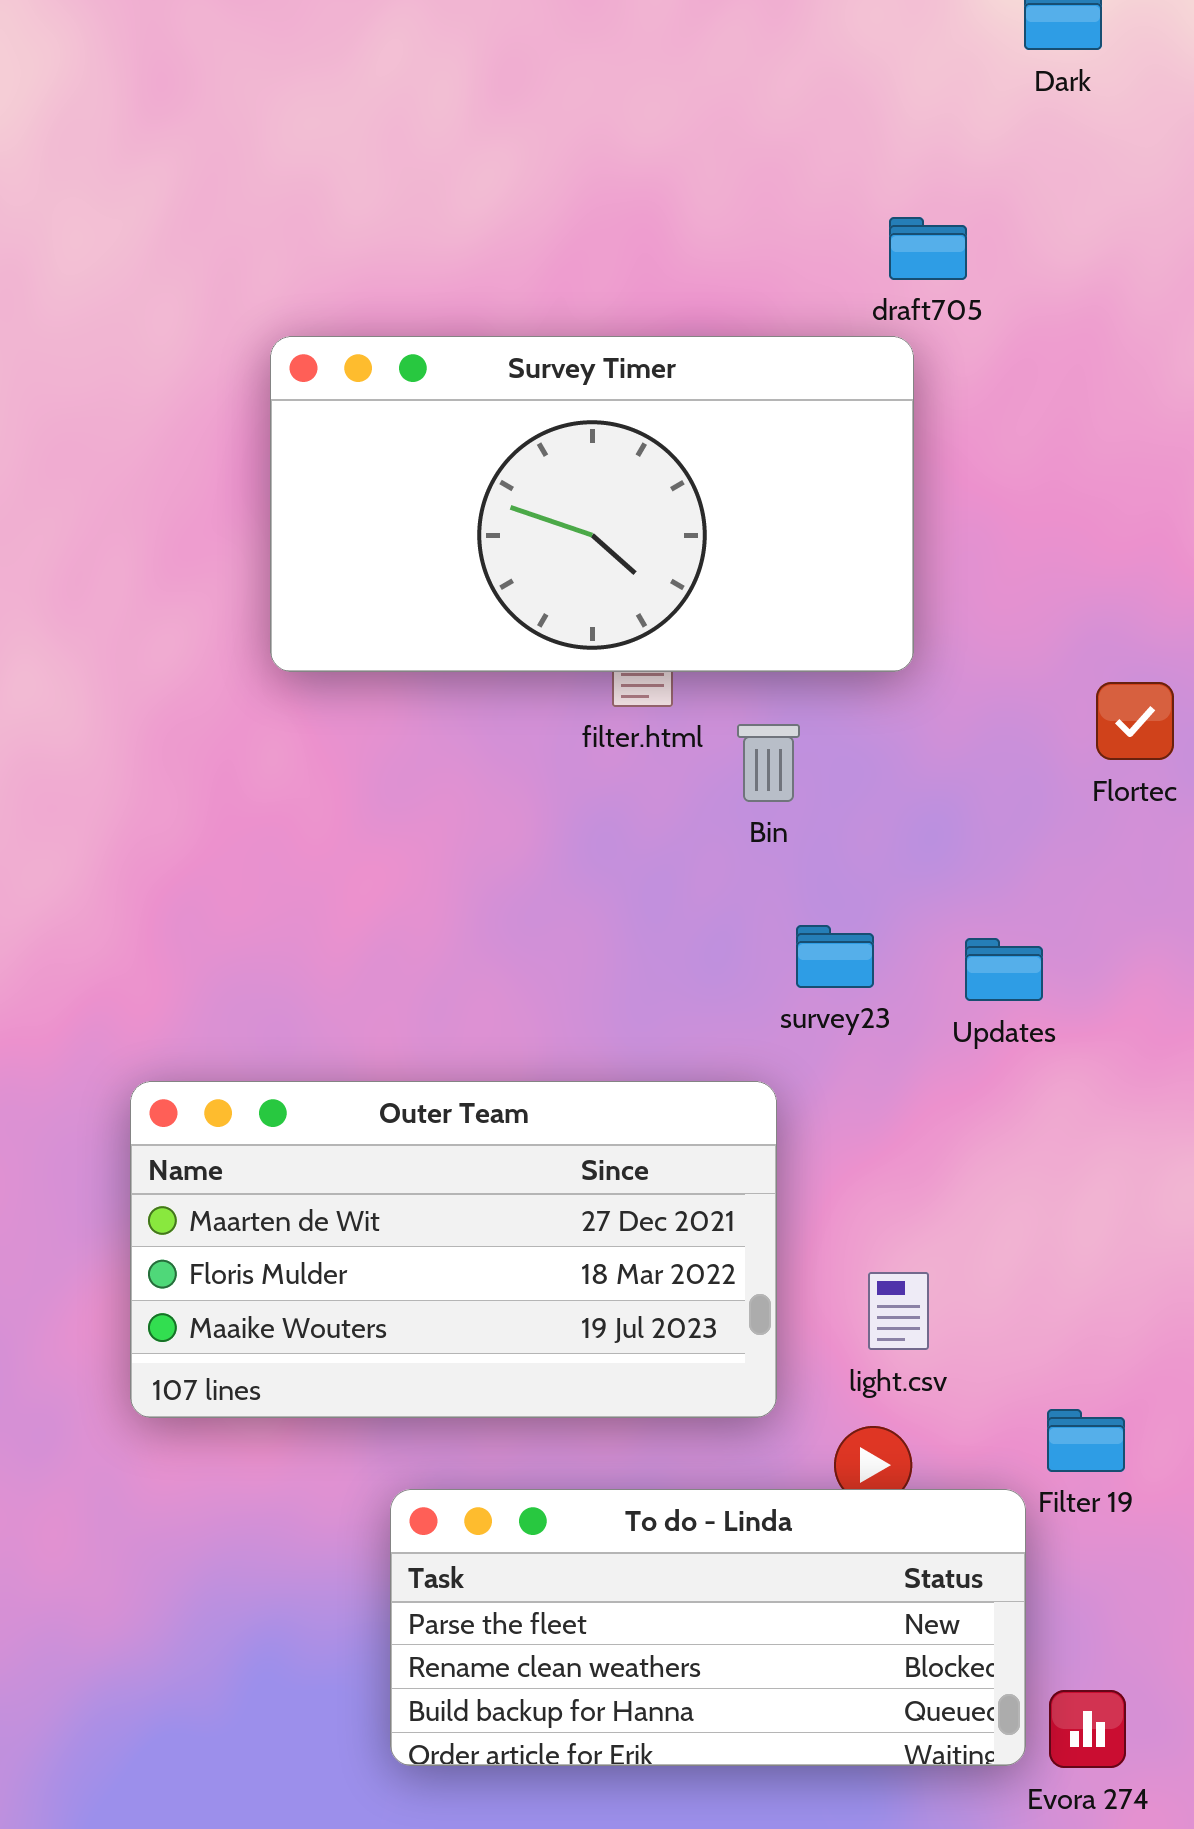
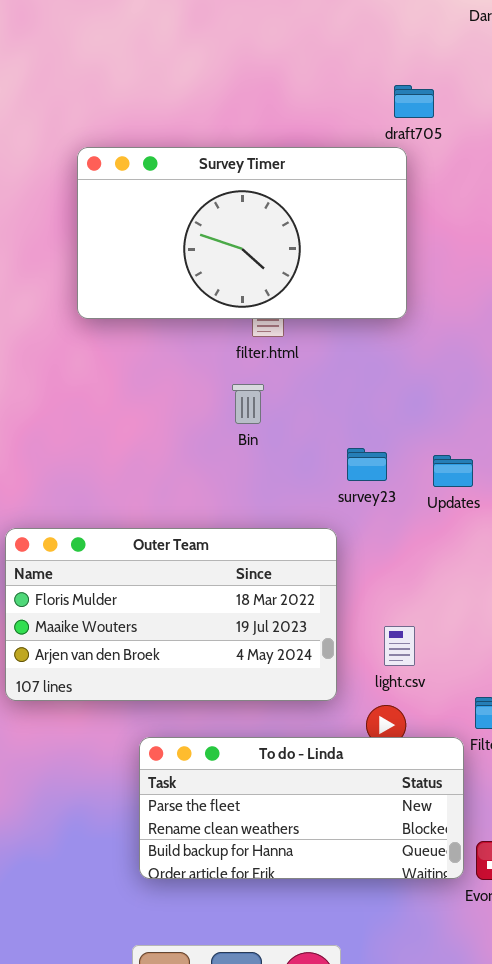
Bin: [737,724,800,802] -> [232,384,264,424], moved
Outer Team: [130,1081,777,1418] -> [5,528,337,701], scrolled down 1 row

